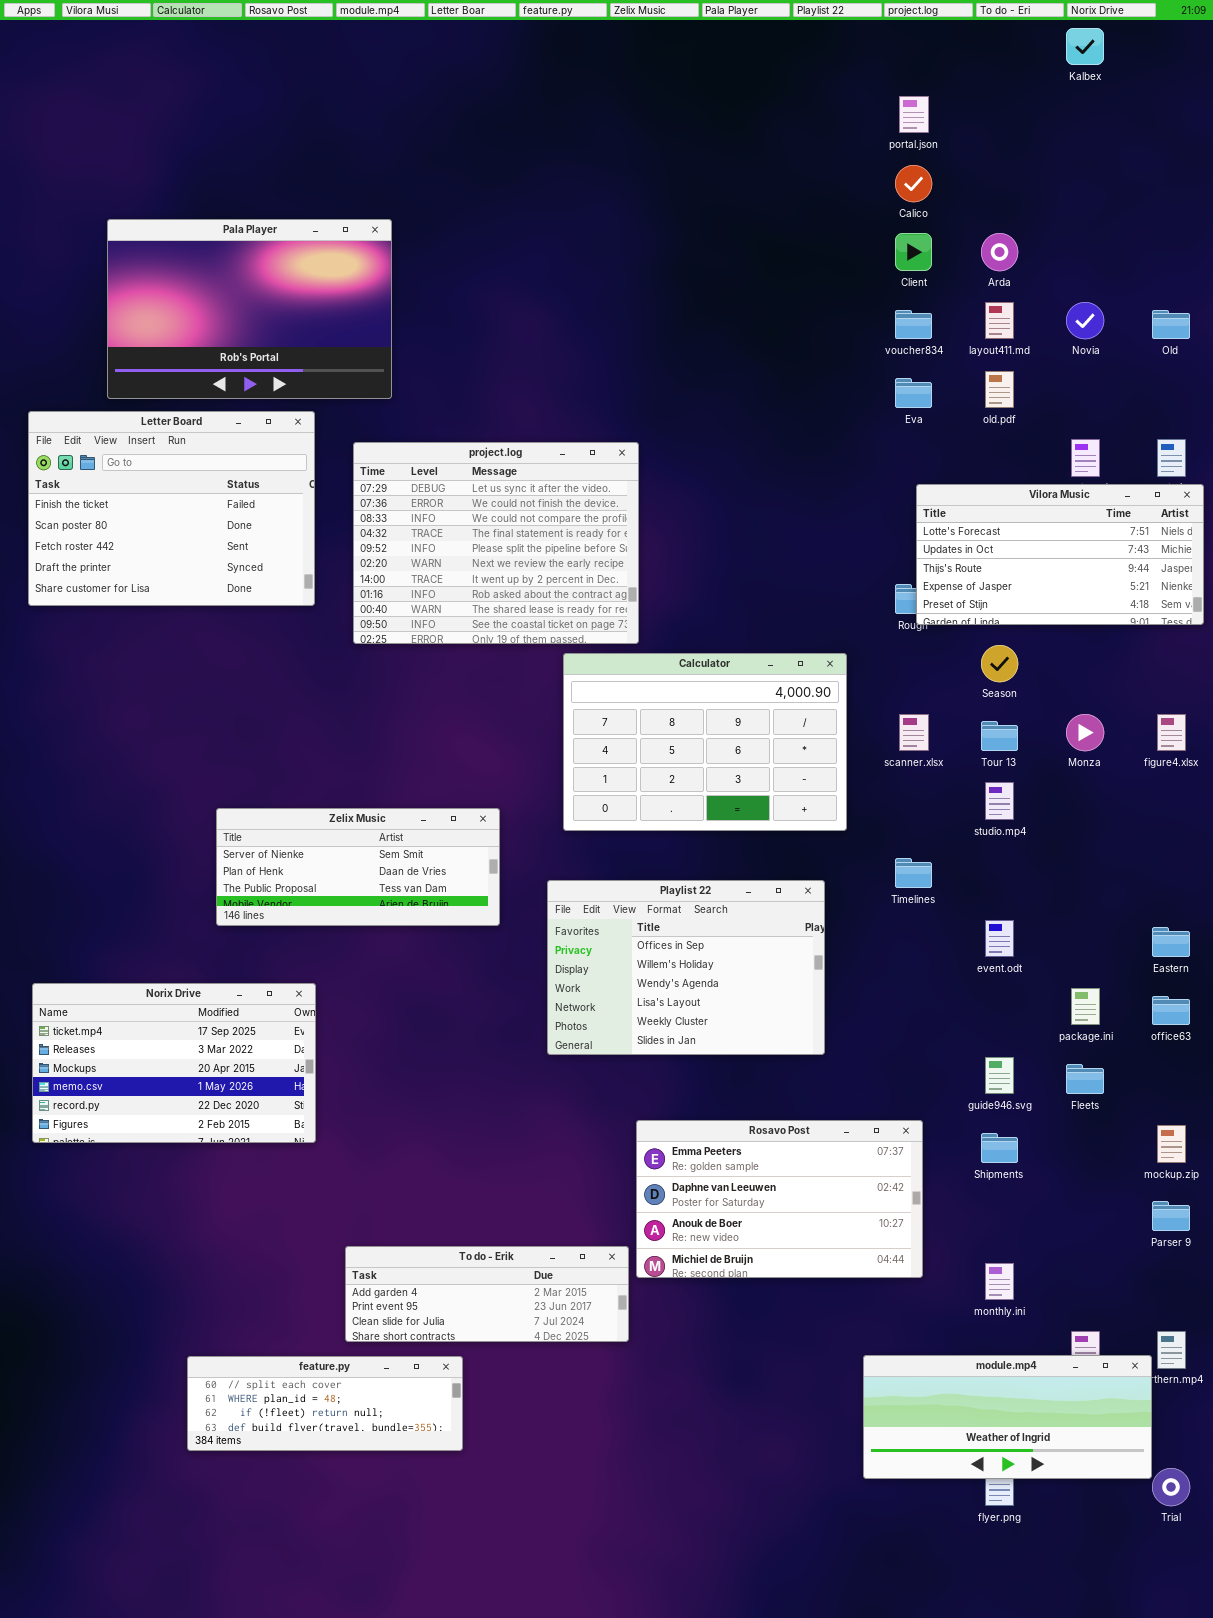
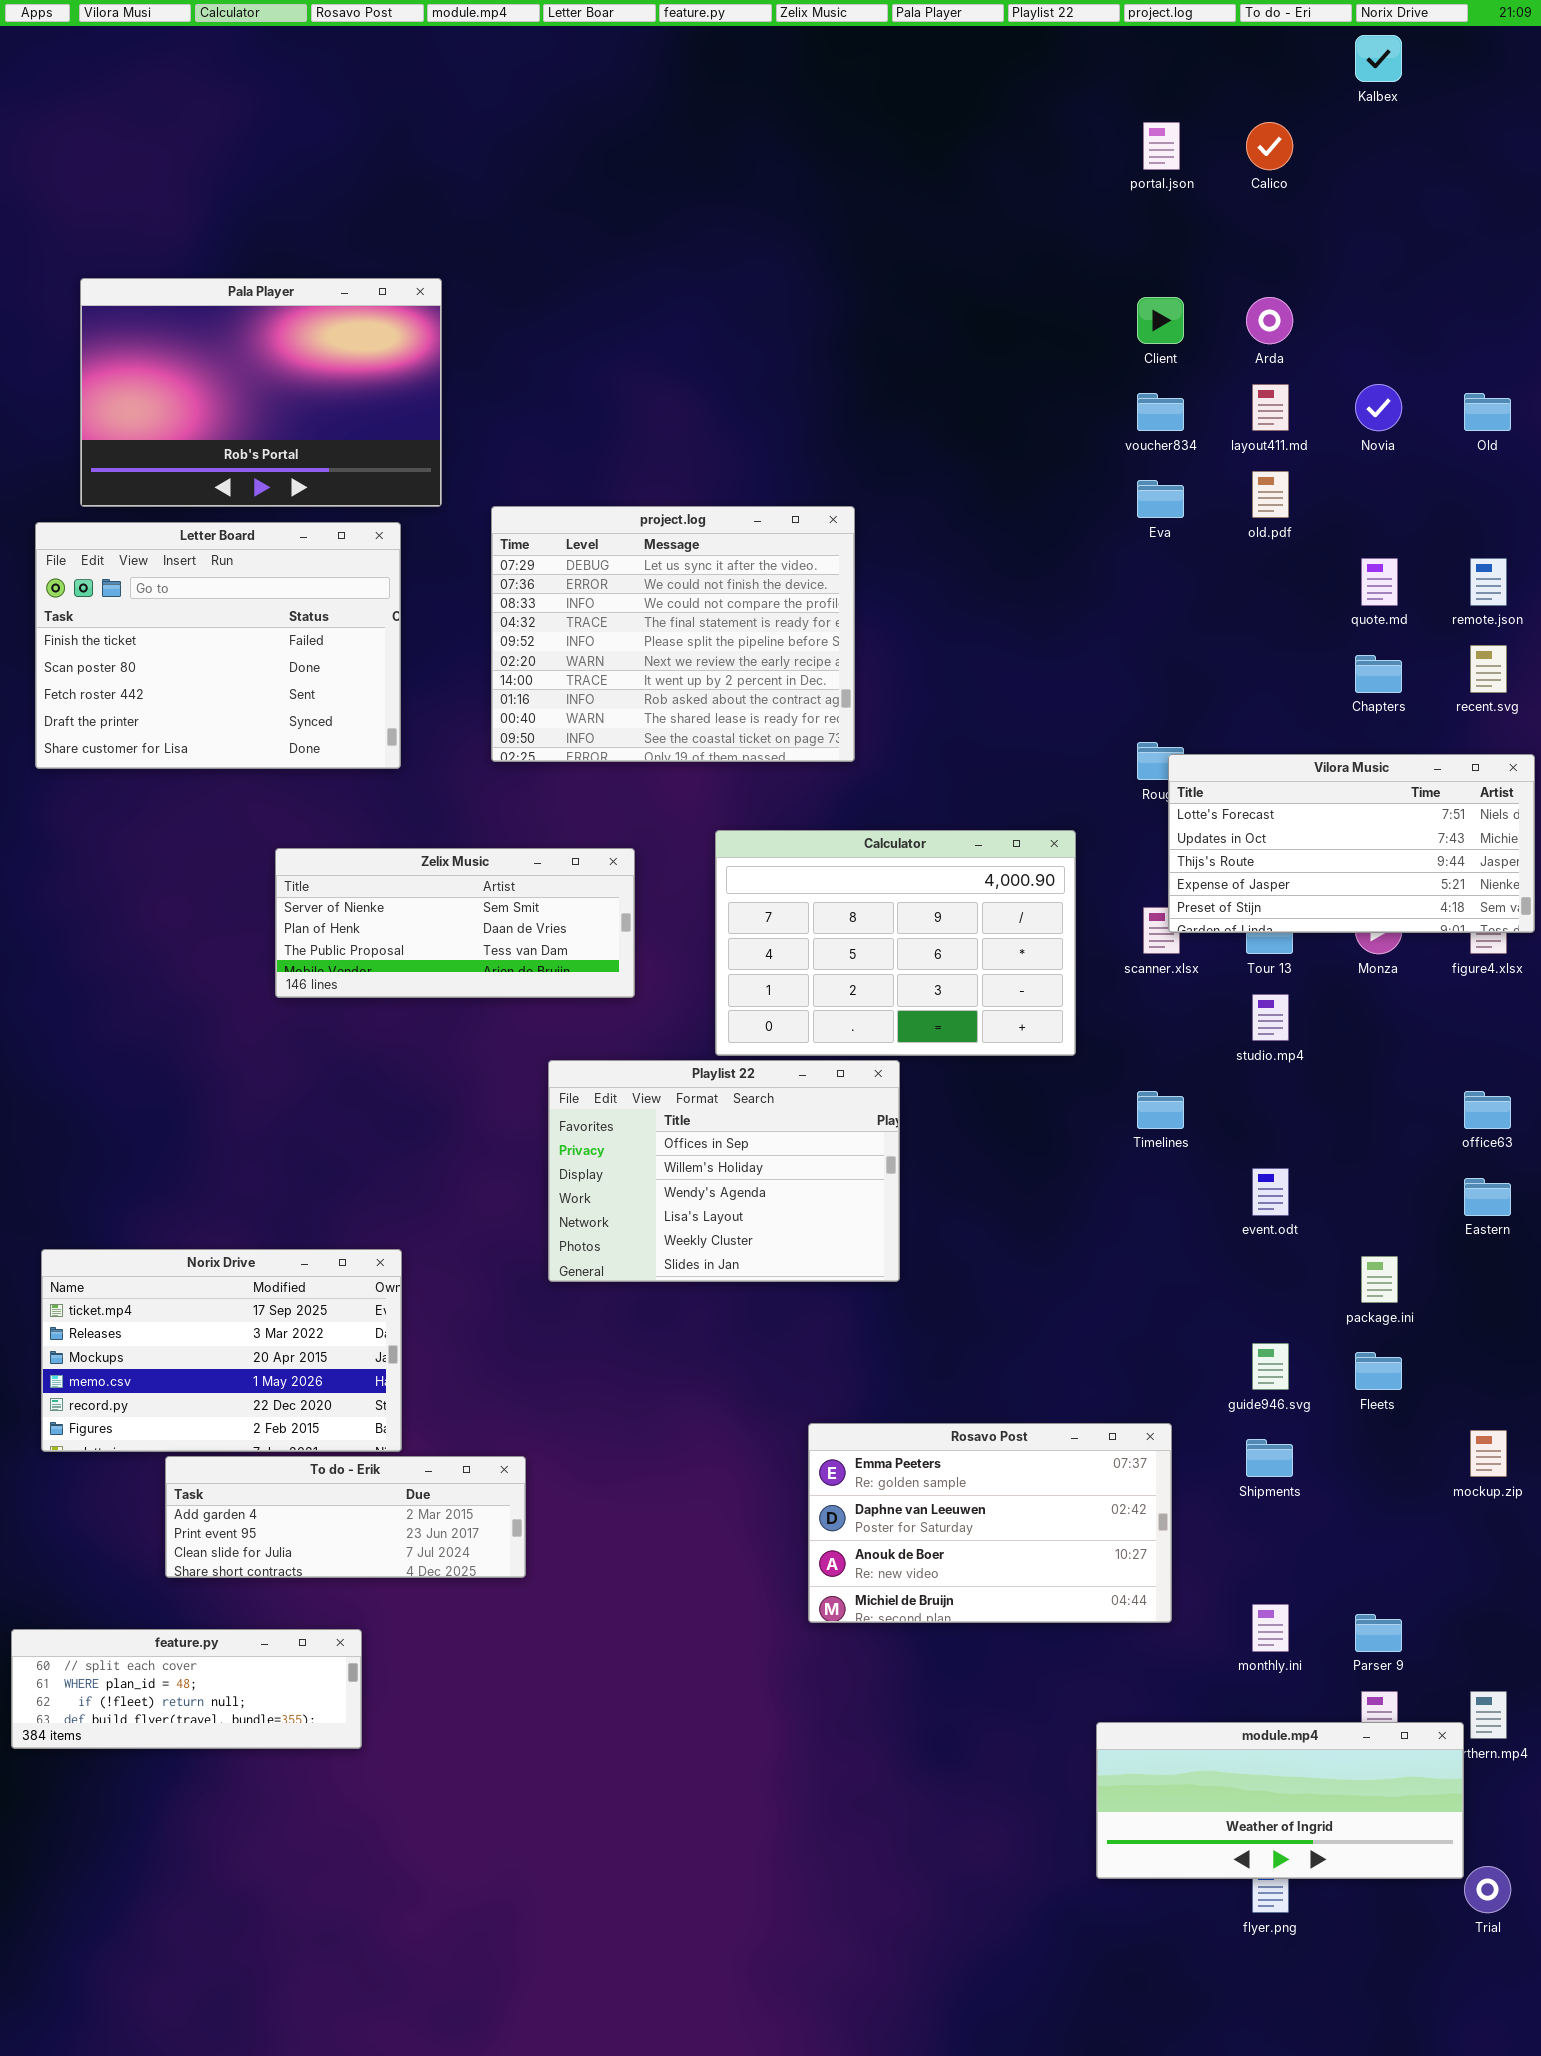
Calico: [895,165,932,202] -> [1246,122,1293,170], moved
Pala Player: [107,219,392,399] -> [80,278,442,507], moved
project.log: [353,442,639,644] -> [491,506,855,762], moved
Vilora Music: [916,484,1204,625] -> [1168,754,1535,933], moved
Zelix Music: [216,808,500,926] -> [275,848,635,998], moved
Playlist 22: [547,880,825,1055] -> [548,1060,900,1282], moved
office63: [1152,996,1190,1025] -> [1464,1091,1511,1129], moved
Parser 9: [1152,1201,1190,1231] -> [1355,1614,1402,1652], moved
To do - Erik: [345,1246,629,1342] -> [165,1456,526,1578], moved
feature.py: [187,1356,463,1451] -> [11,1629,362,1749], moved

